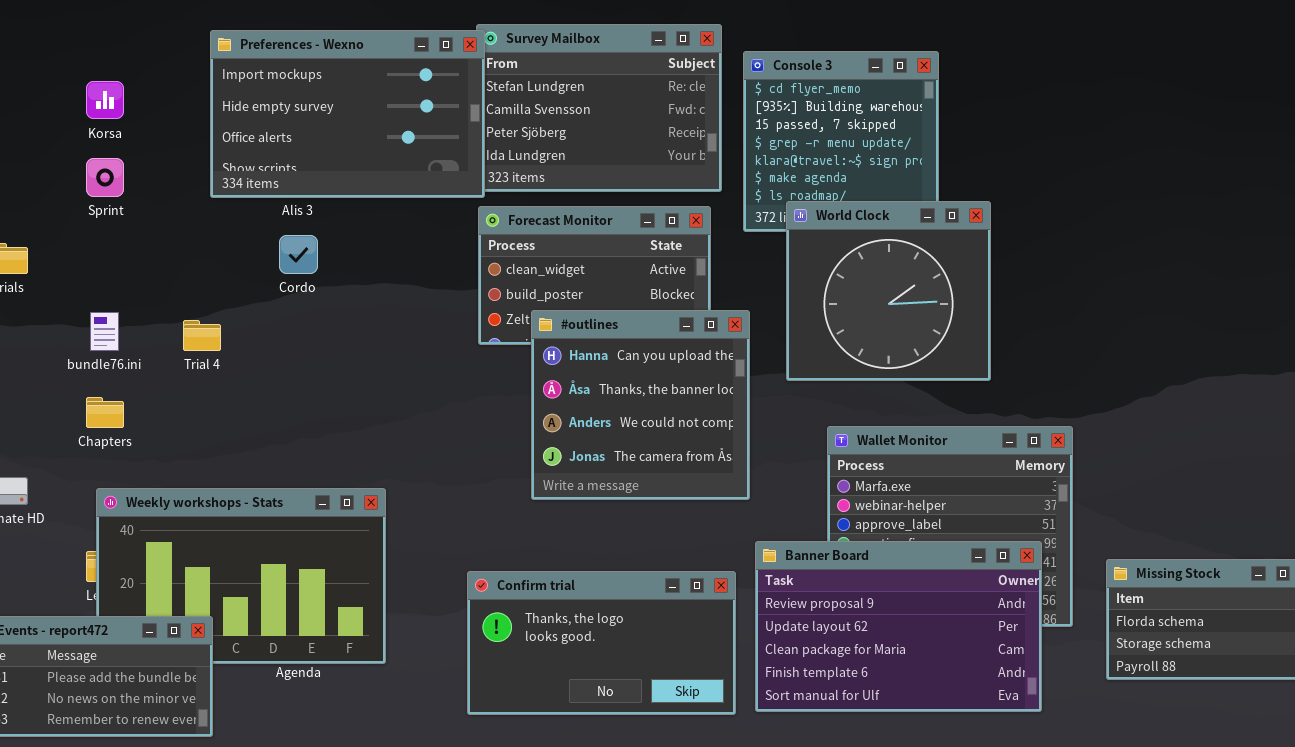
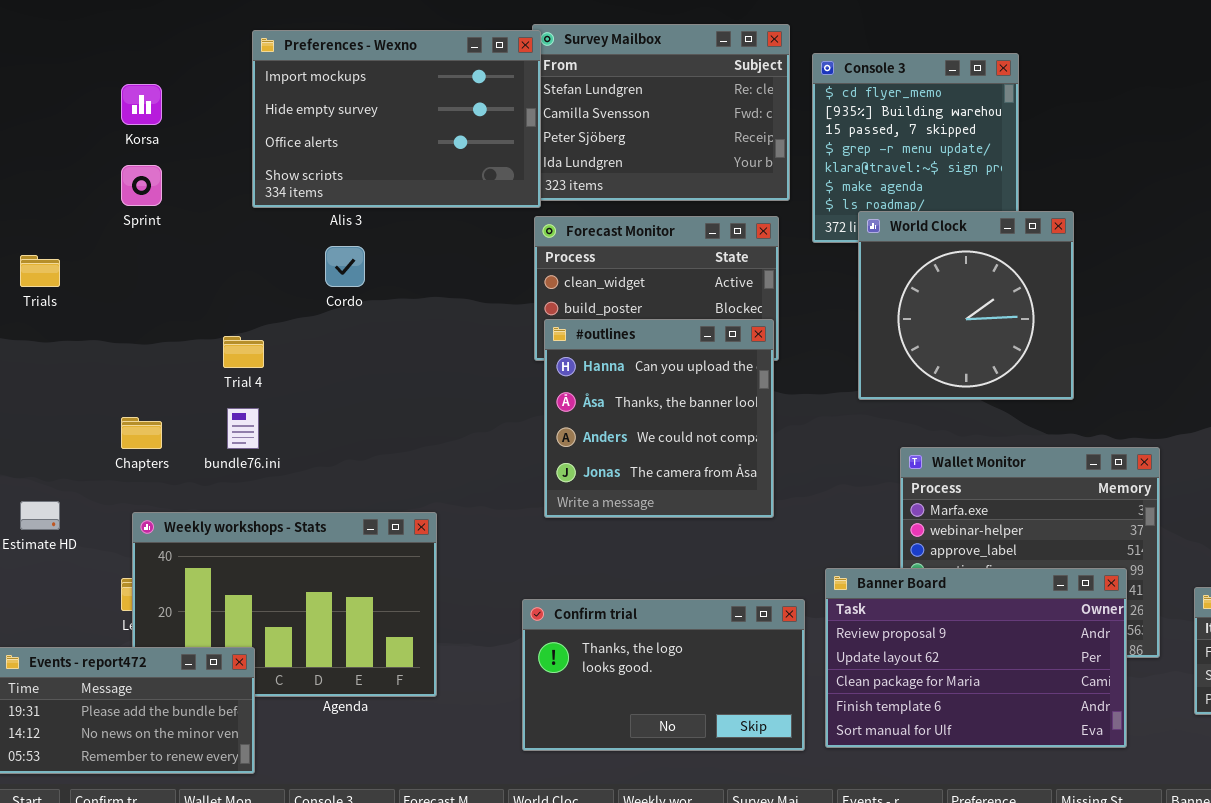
#outlines: [531,310,750,500] -> [544,319,774,518], moved
bundle76.ini: [90,312,119,351] -> [227,408,259,449], moved

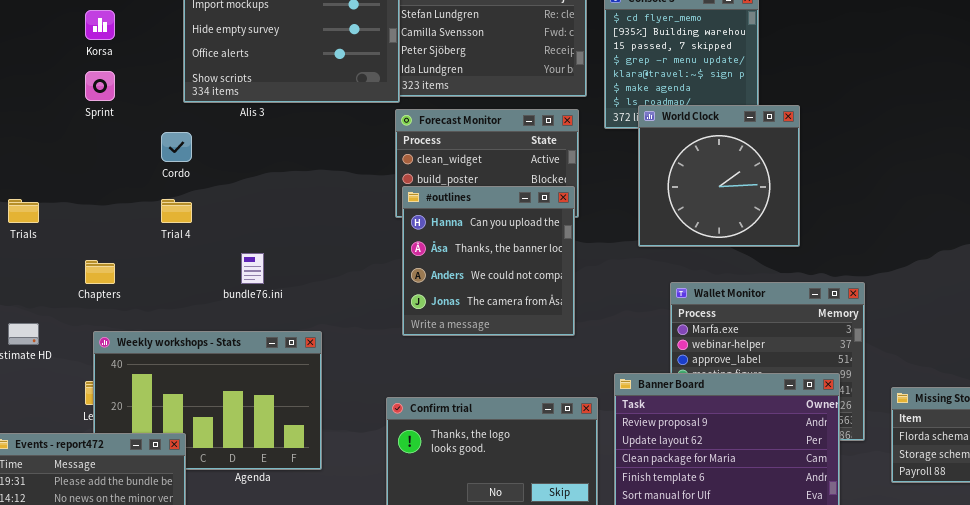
Cordo: [325,246,365,287] -> [161,132,192,162], moved
Trials: [20,255,60,287] -> [8,199,39,223], moved
bundle76.ini: [227,408,259,449] -> [241,253,264,284], moved

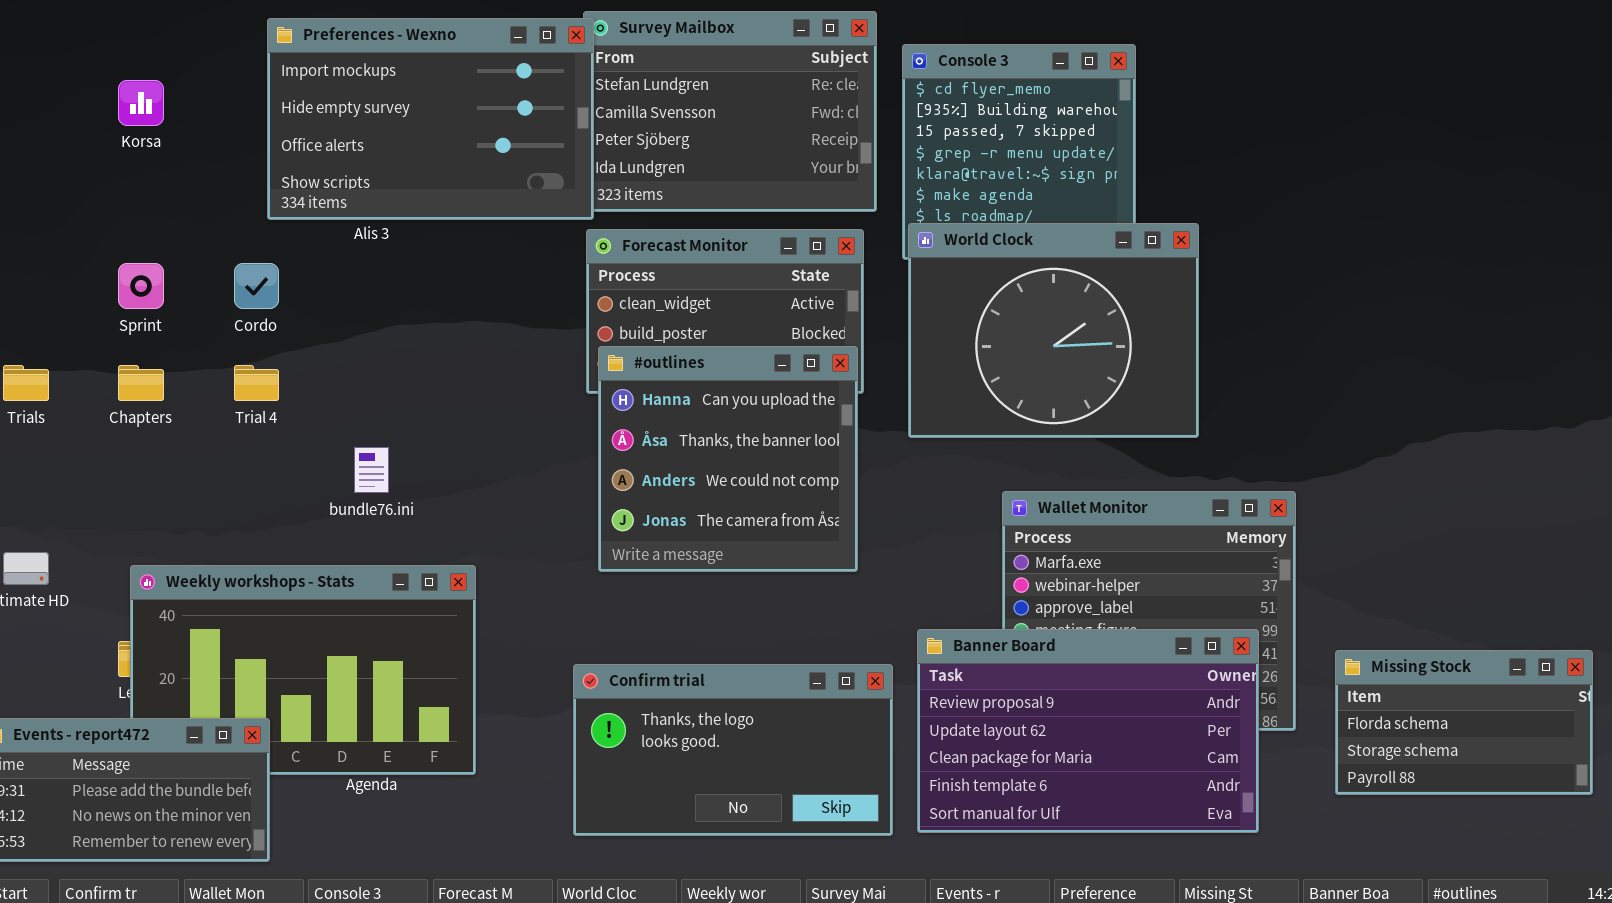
Sprint: [85,71,115,101] -> [118,263,164,309], moved
World Clock: [638,105,800,247] -> [908,223,1199,438], resized
Chapters: [85,260,115,284] -> [118,365,164,401], moved

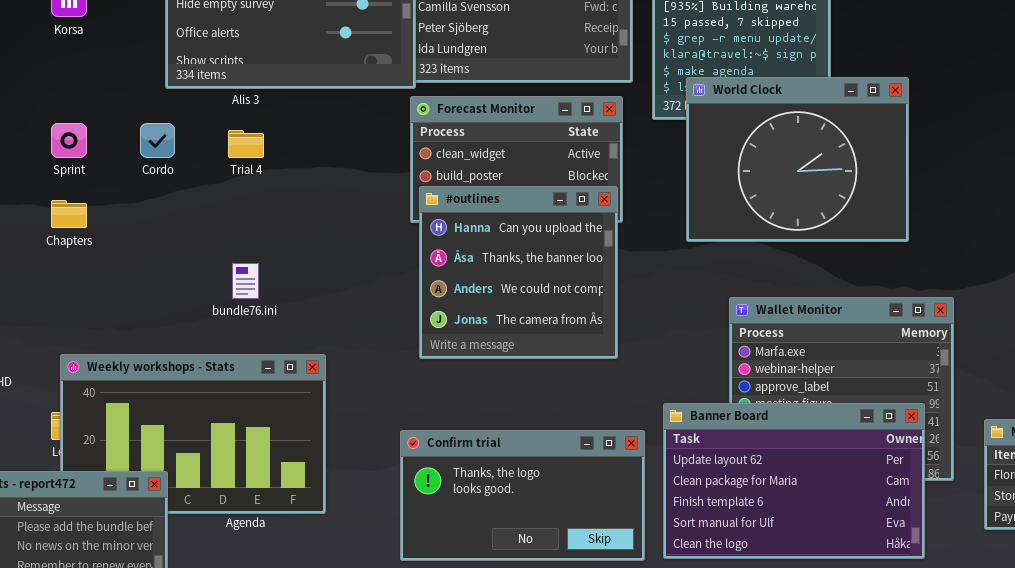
World Clock: [908,223,1199,438] -> [686,77,909,242], moved
Trial 4: [234,365,279,401] -> [228,130,264,158], moved
Banner Board: [917,629,1259,833] -> [663,403,925,559], scrolled down 1 row

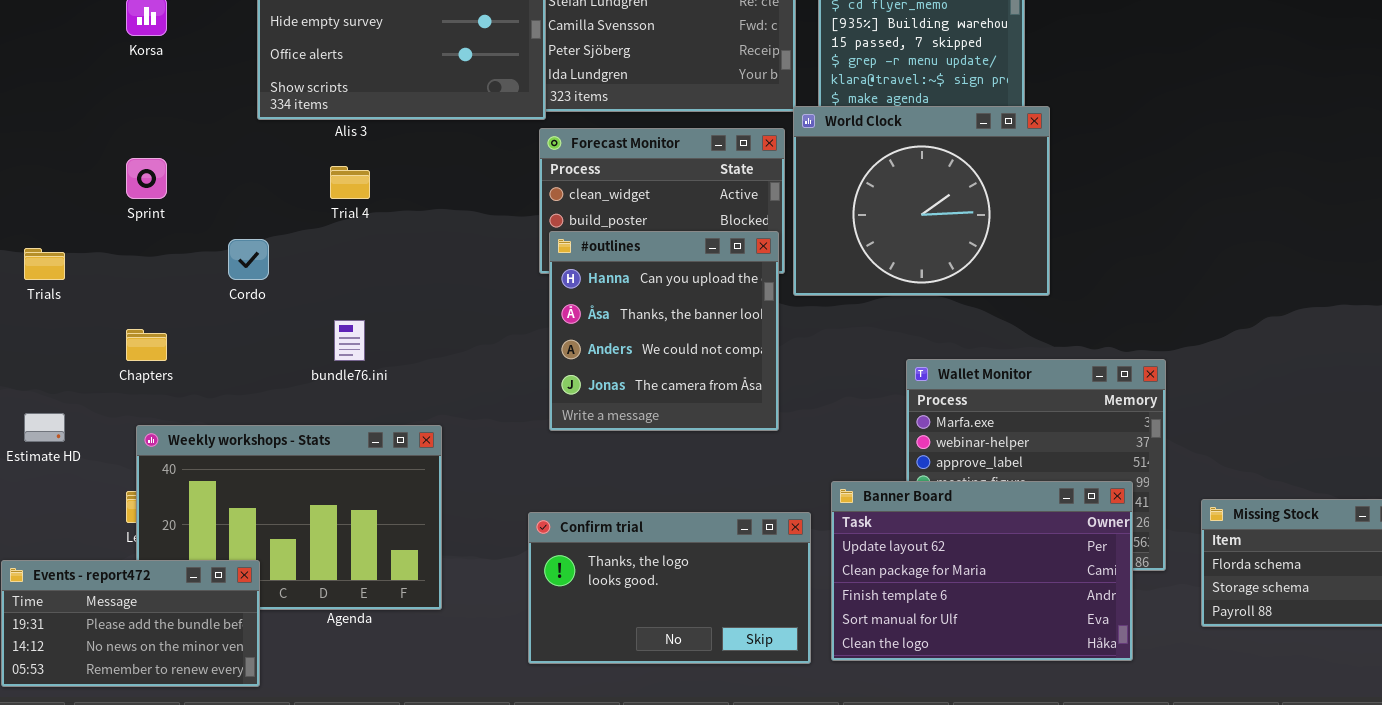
World Clock: [686,77,909,242] -> [793,106,1050,296], moved
Cordo: [140,123,175,158] -> [228,239,269,280], moved
Chapters: [51,200,87,228] -> [126,329,167,361], moved

